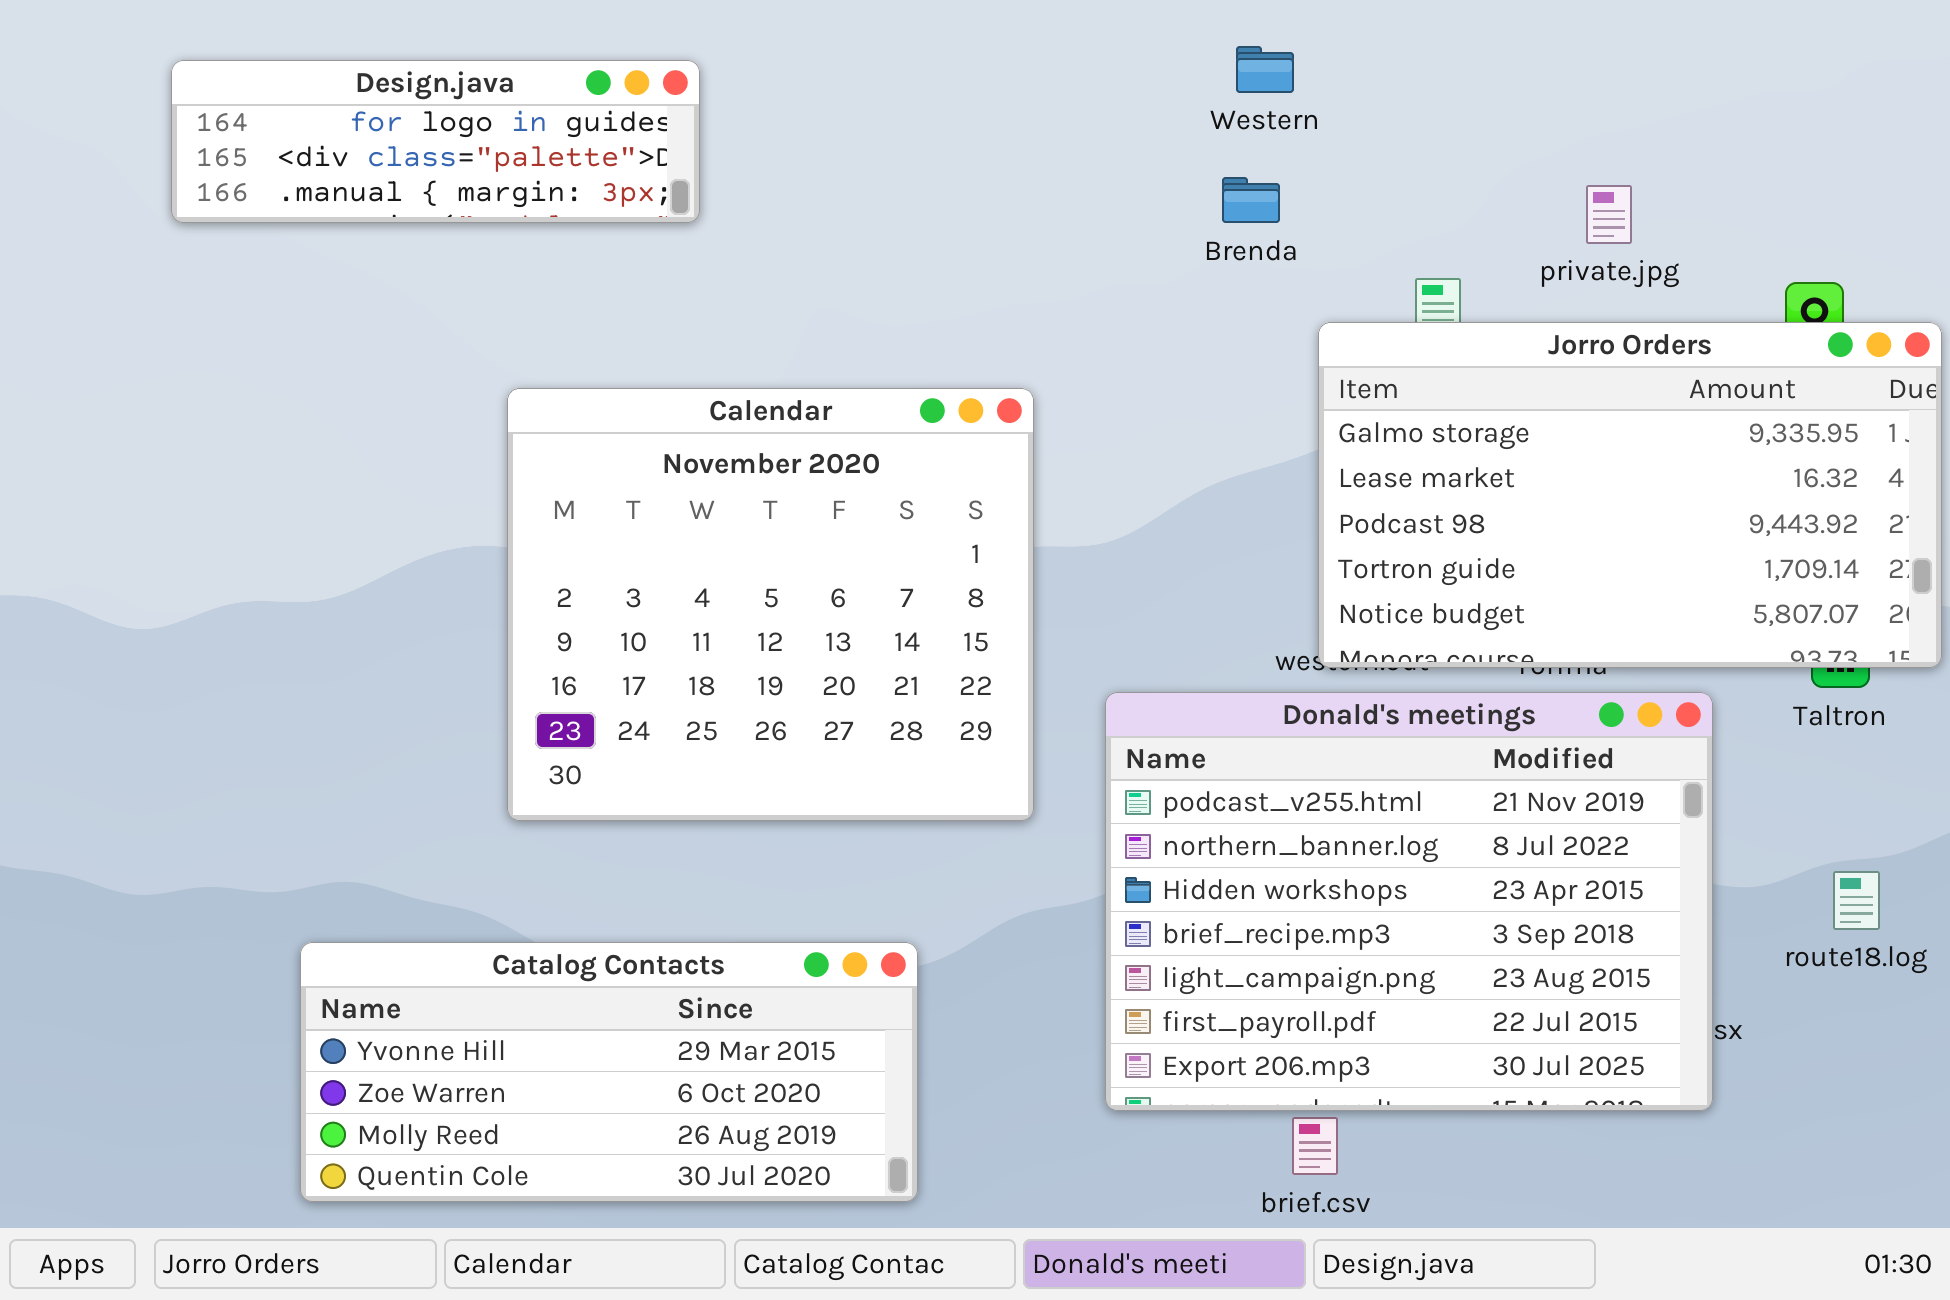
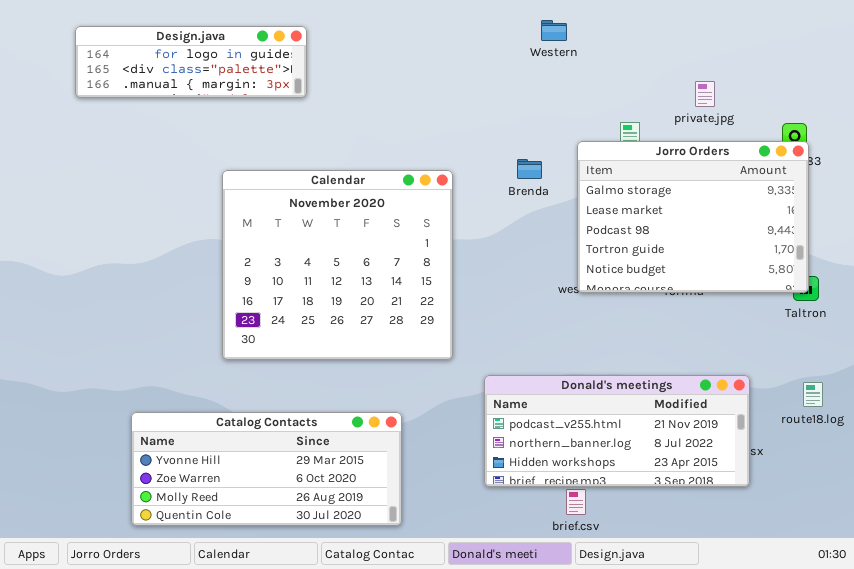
Brenda: [1222,177,1280,223] -> [517,159,542,179], moved
Jorro Orders: [1318,322,1942,668] -> [577,141,809,293], resized
Donald's meetings: [1105,692,1713,1111] -> [484,375,750,487], resized

